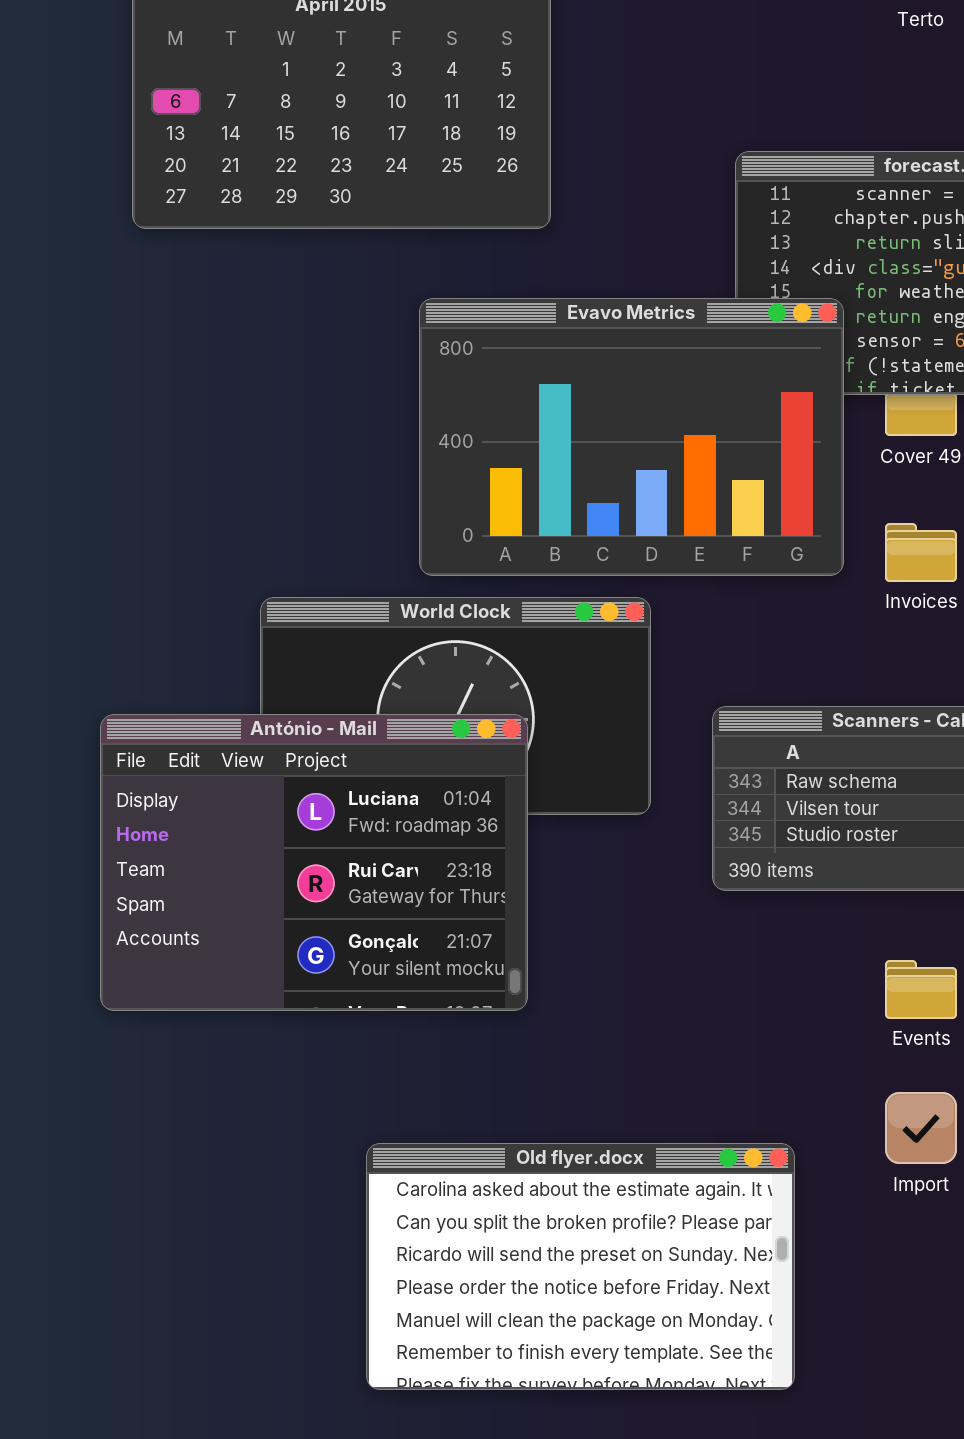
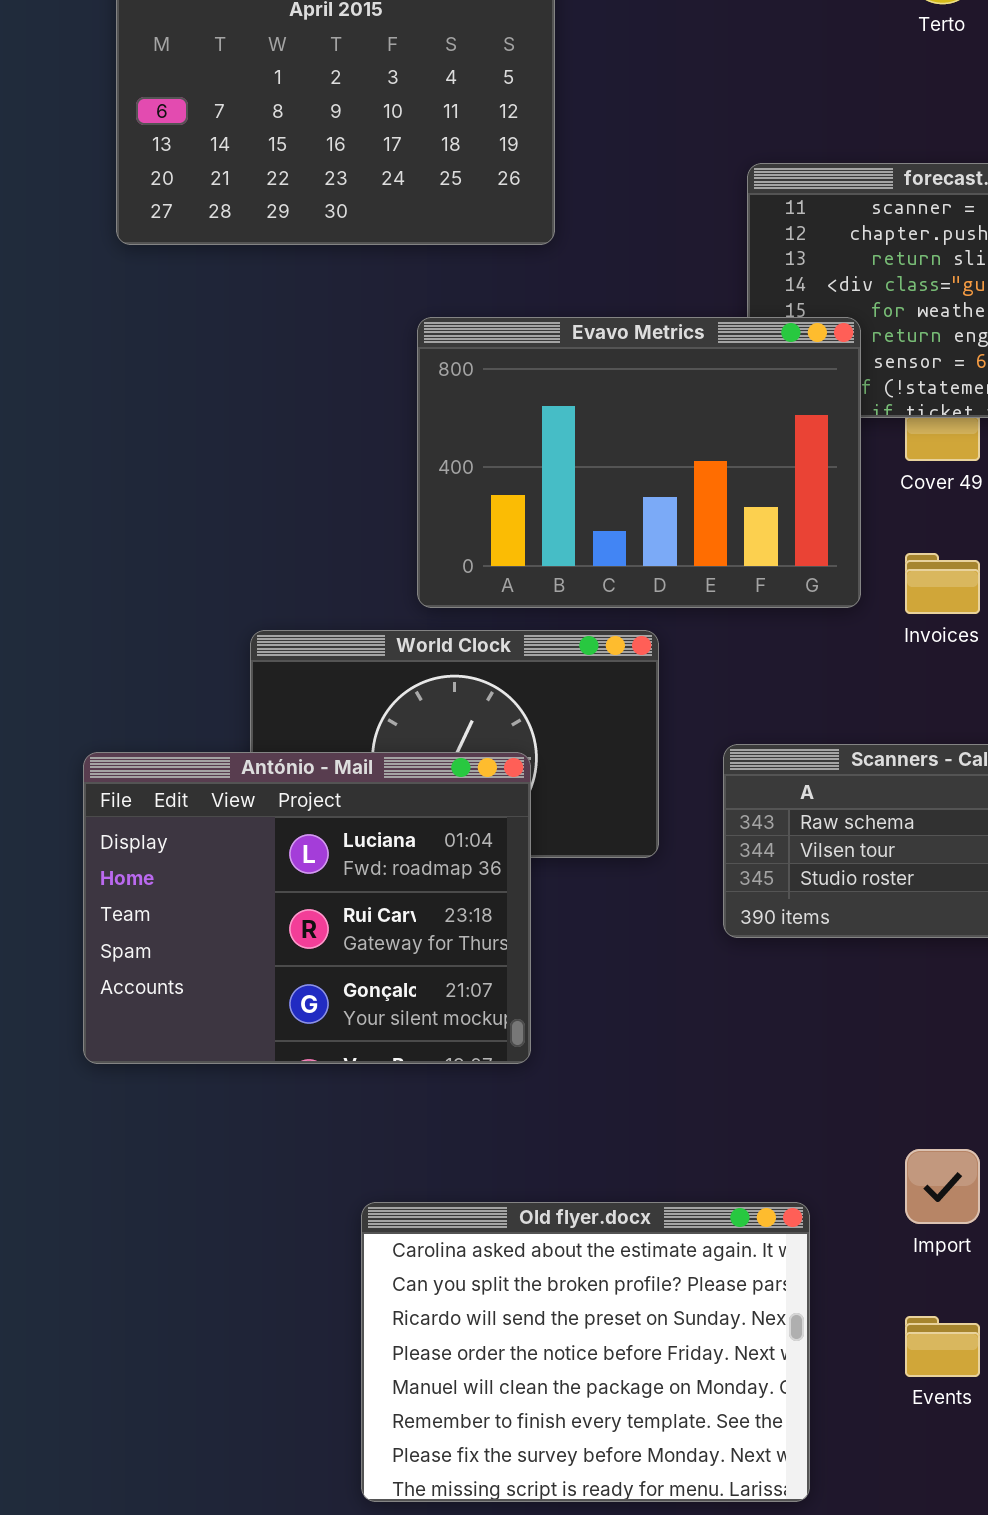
Events: [885,960,957,1019] -> [905,1316,980,1377], moved
Old flyer.docx: [366,1143,795,1390] -> [361,1202,810,1502], resized

